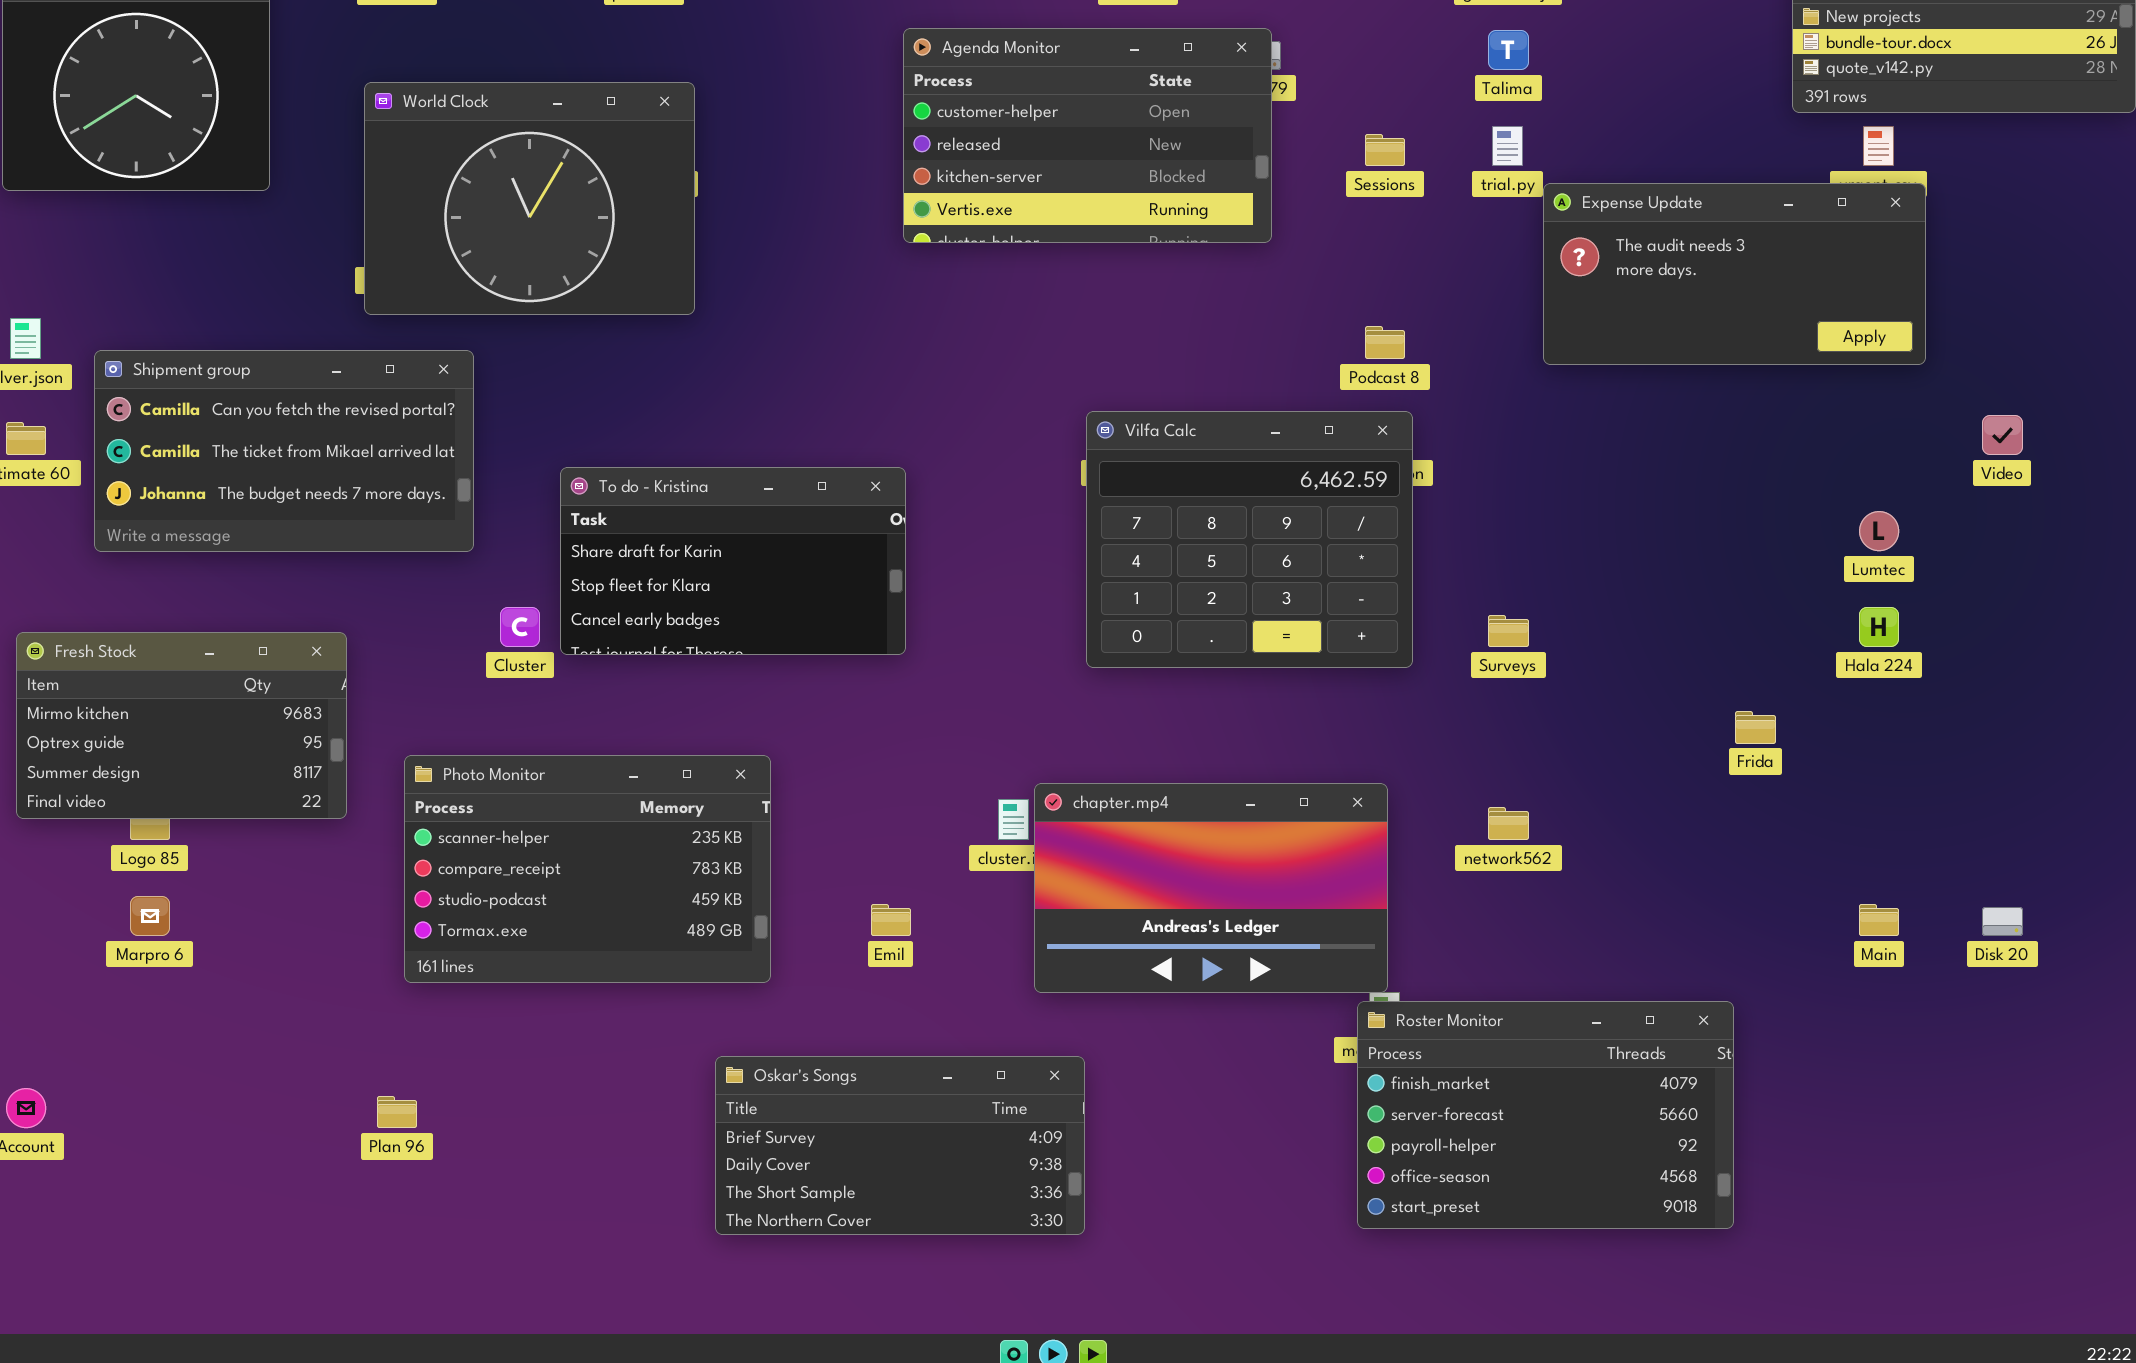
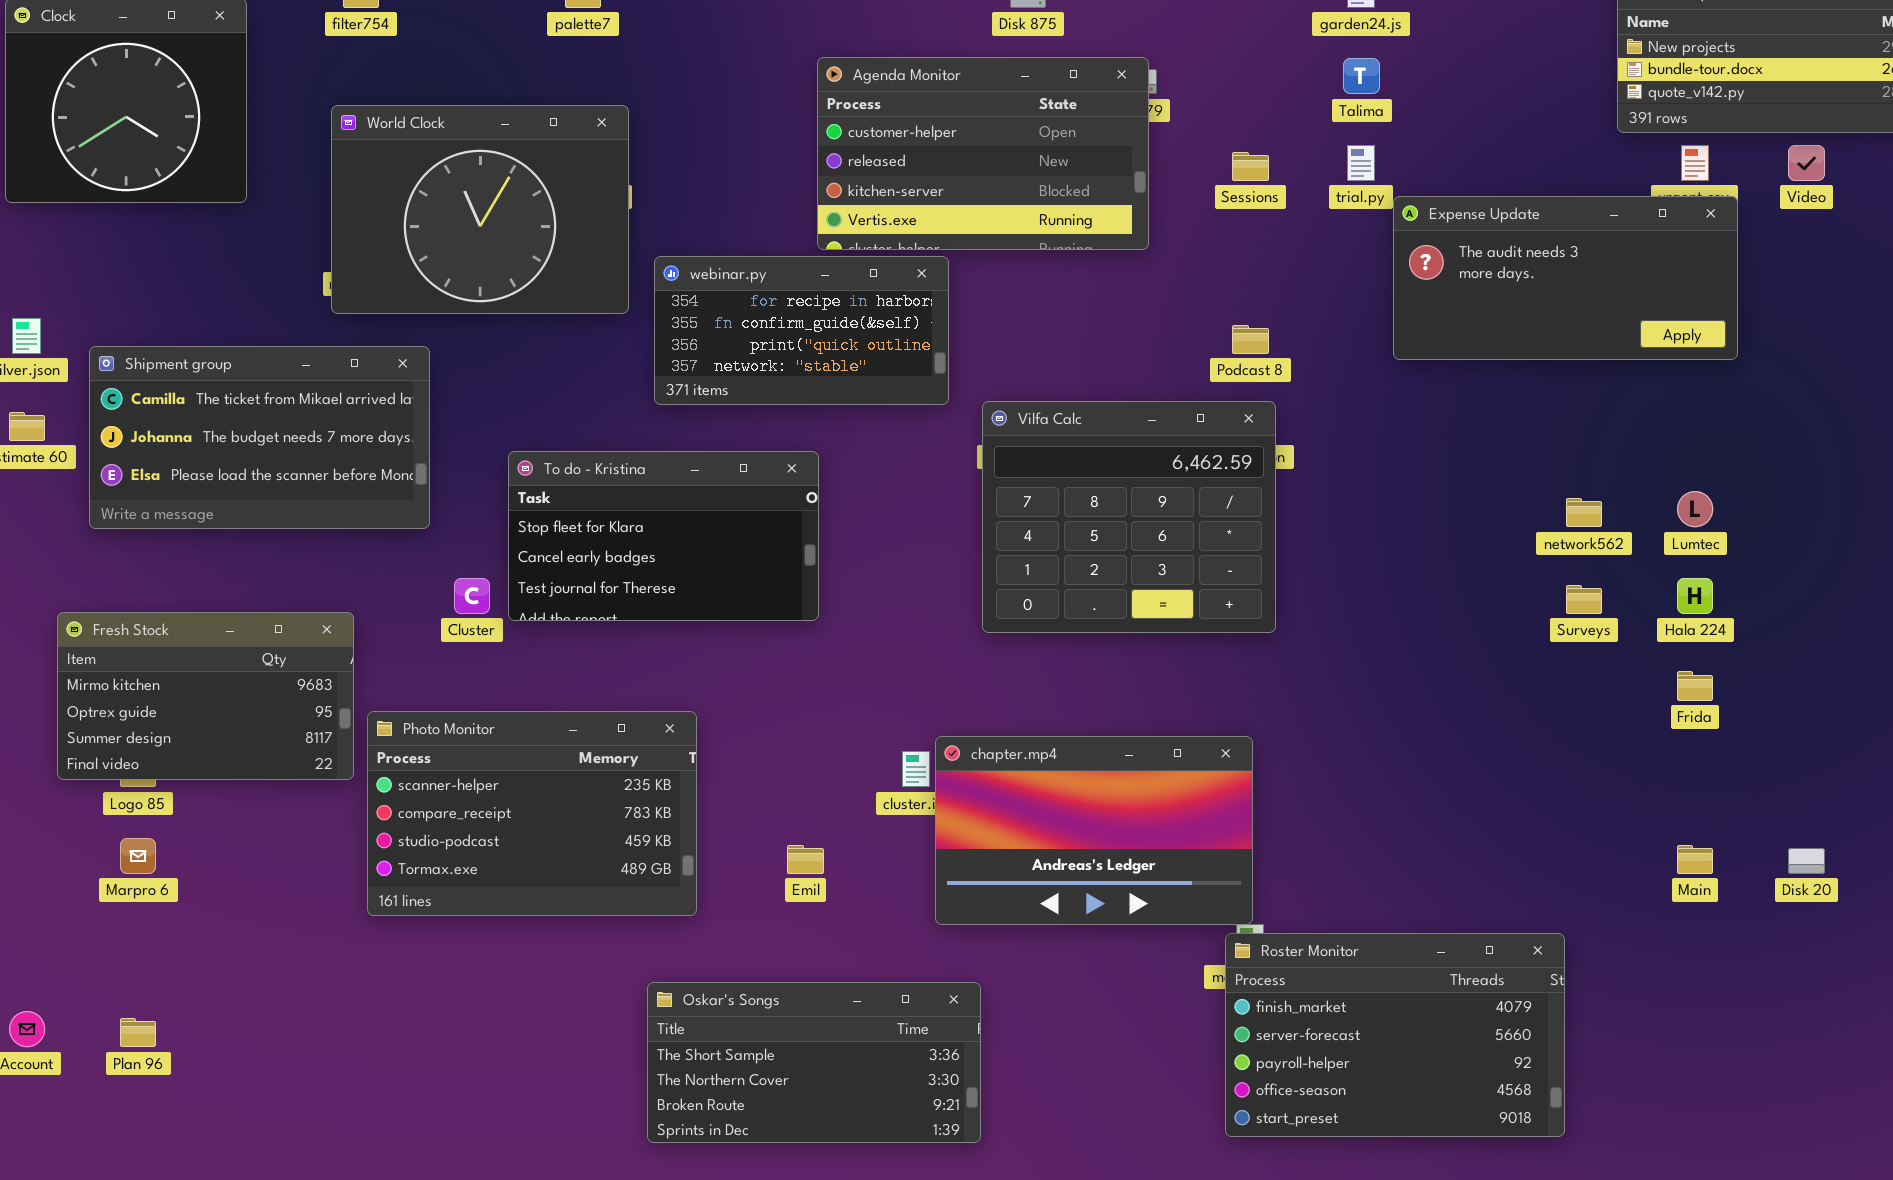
webinar.py: none -> [654,256,949,405], opened
Shipment group: [94,350,474,552] -> [89,346,430,529], scrolled down 1 row
Video: [1982,415,2023,455] -> [1788,145,1825,181], moved
To do - Kristina: [560,467,906,655] -> [508,451,819,621], scrolled down 1 row
Surveys: [1488,615,1529,647] -> [1566,585,1602,614], moved
Fresh Stock: [16,632,347,819] -> [57,612,354,780], moved
Frida: [1735,711,1776,744] -> [1677,671,1713,701], moved
network562: [1488,807,1529,840] -> [1566,498,1602,527], moved
Oskar's Songs: [715,1056,1085,1235] -> [647,982,981,1143], scrolled down 2 rows
Plan 96: [377,1096,417,1128] -> [120,1018,156,1047], moved

